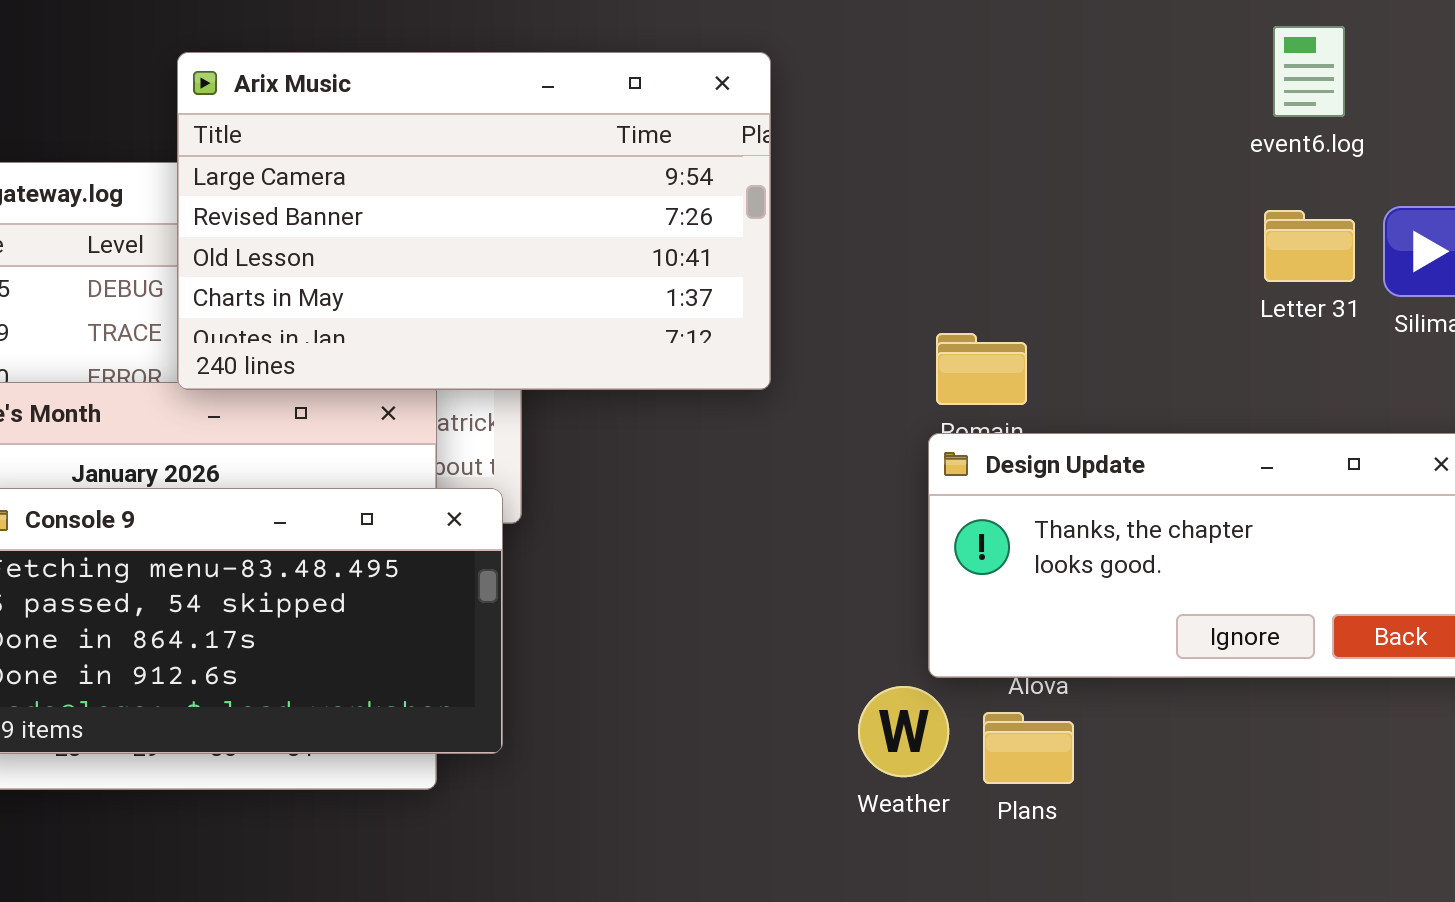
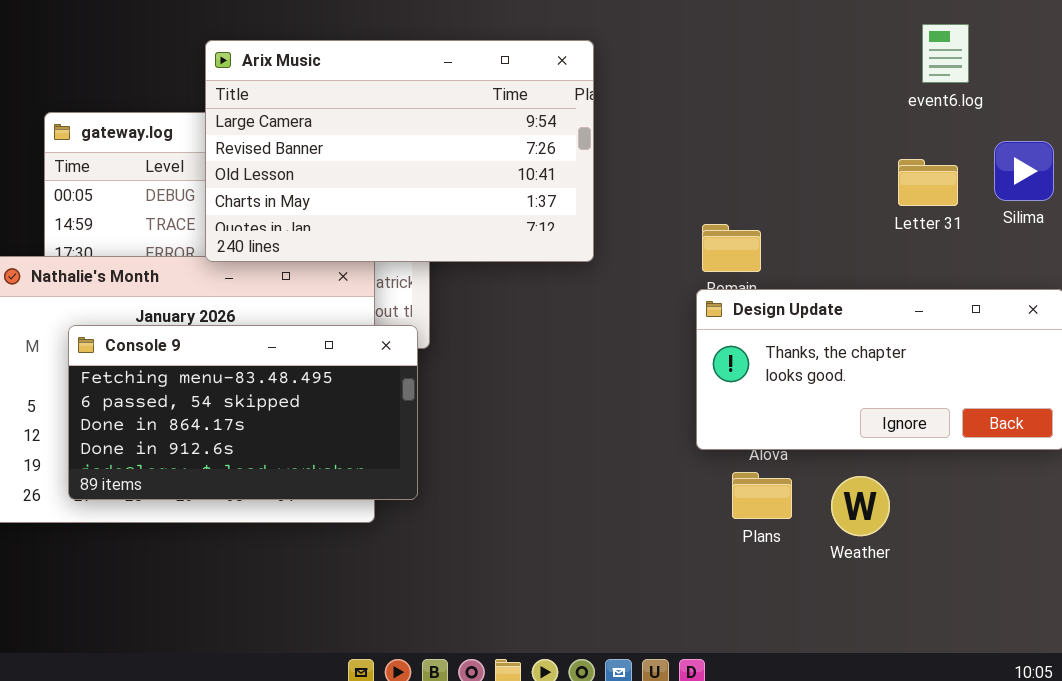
Letter 31: [1264,210,1355,282] -> [898,159,958,206], moved
Weather: [858,686,949,777] -> [831,476,890,536], moved

